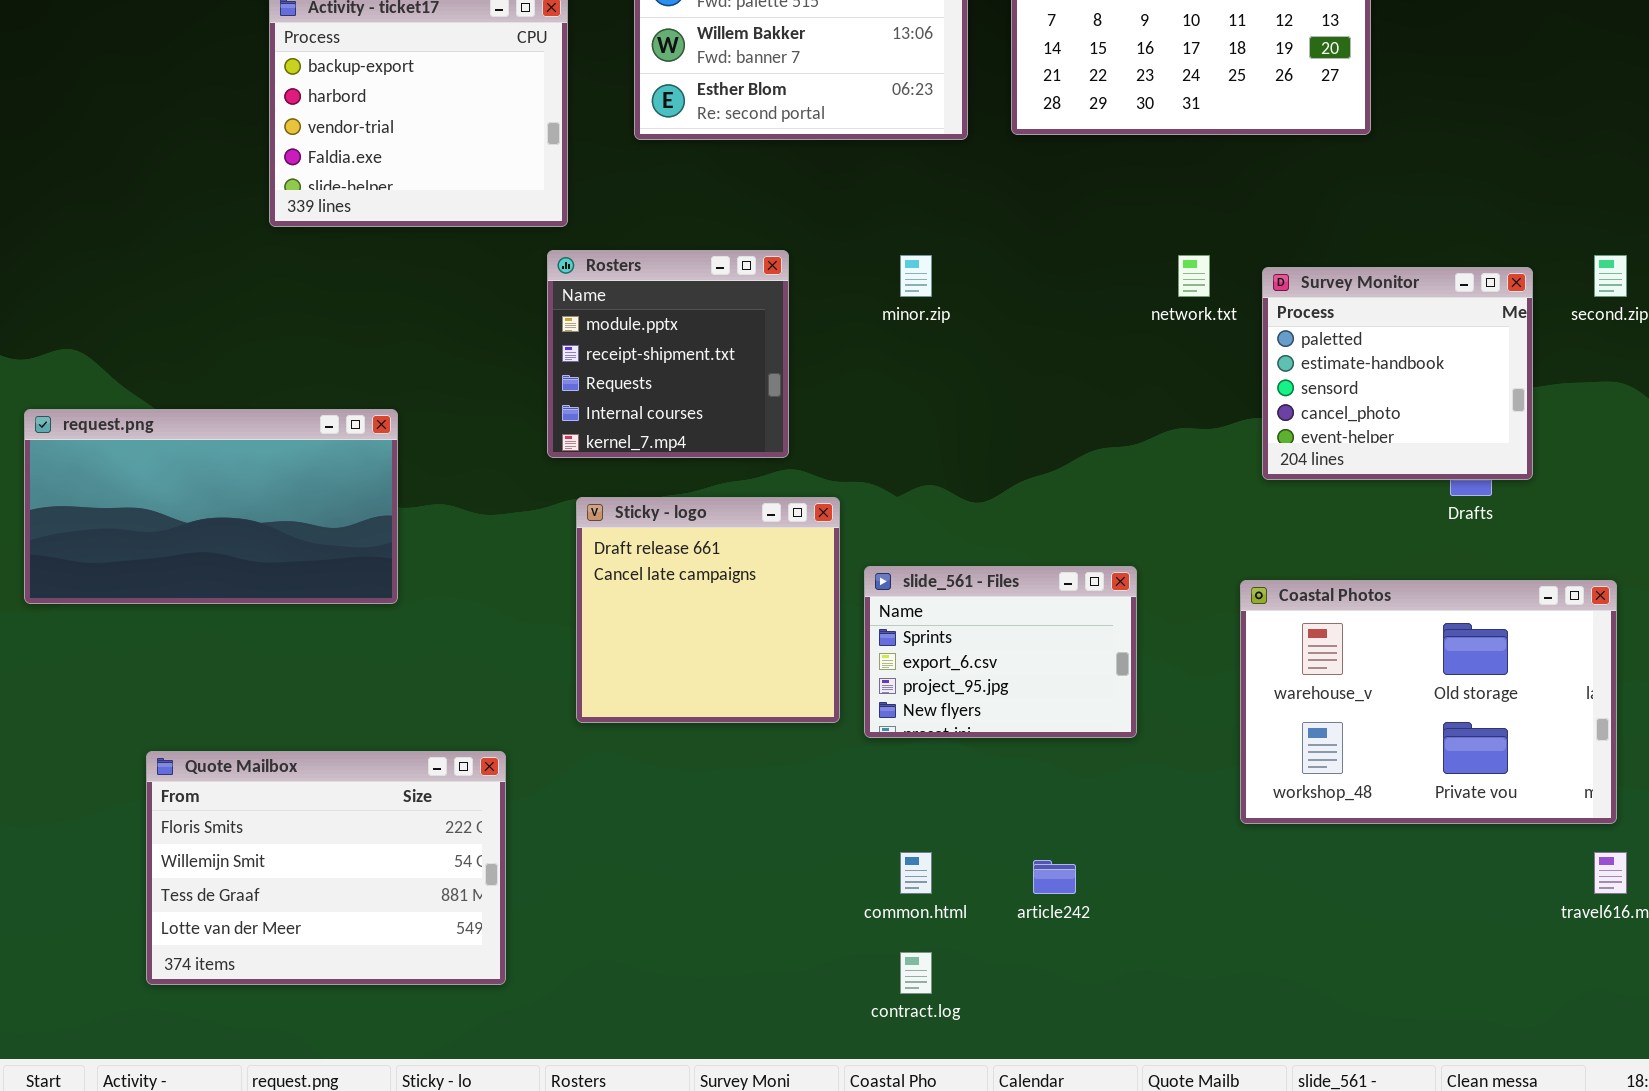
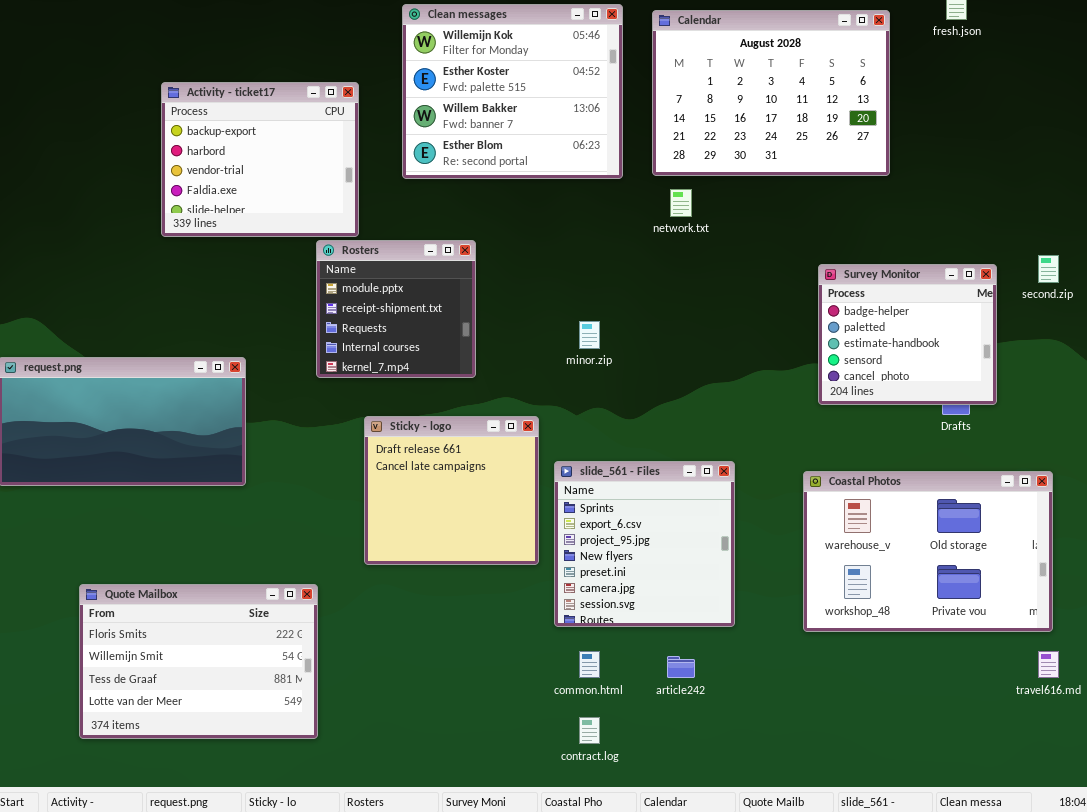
Rosters: [547,250,789,458] -> [316,240,476,378], moved
minor.zip: [900,255,932,297] -> [579,321,600,349], moved
network.txt: [1178,255,1210,297] -> [670,189,692,217], moved
Survey Monitor: [1262,267,1533,480] -> [818,264,997,405], scrolled up 1 row
slide_561 - Files: [864,566,1137,738] -> [554,461,735,627], resized

